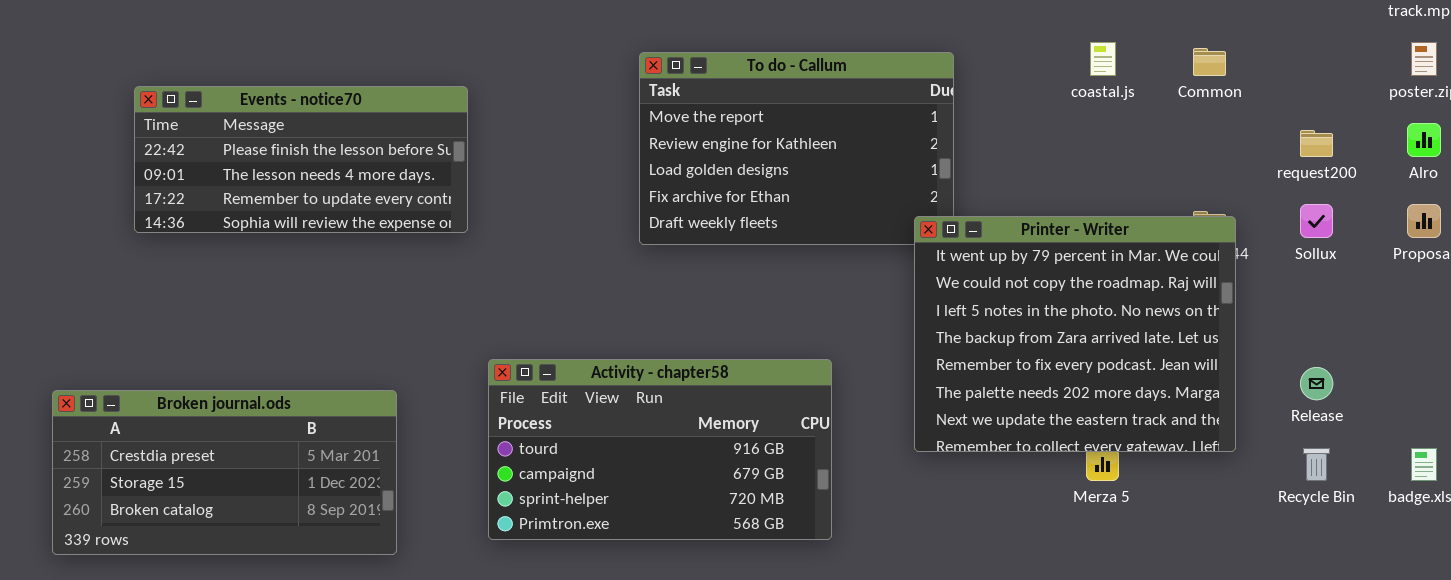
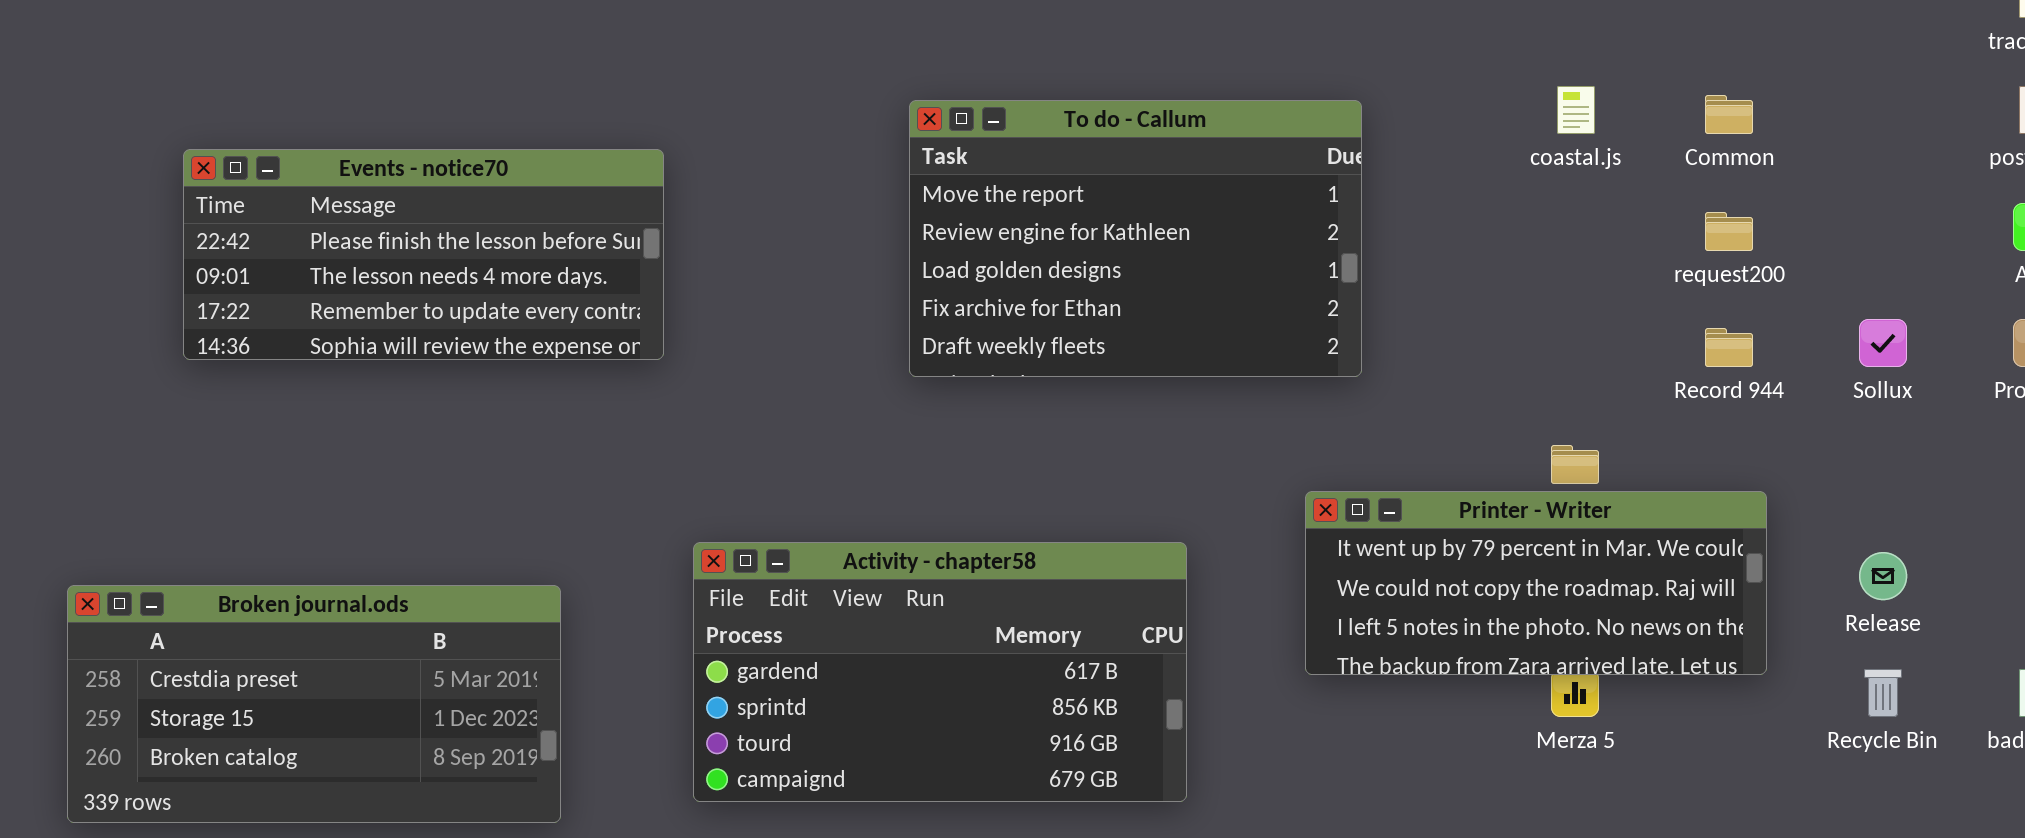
request200: [1300,130,1333,157] -> [1705,212,1753,251], moved
Printer - Writer: [914,216,1236,452] -> [1305,491,1767,675], resized
Activity - chapter58: [488,359,832,540] -> [693,542,1187,802], scrolled up 2 rows

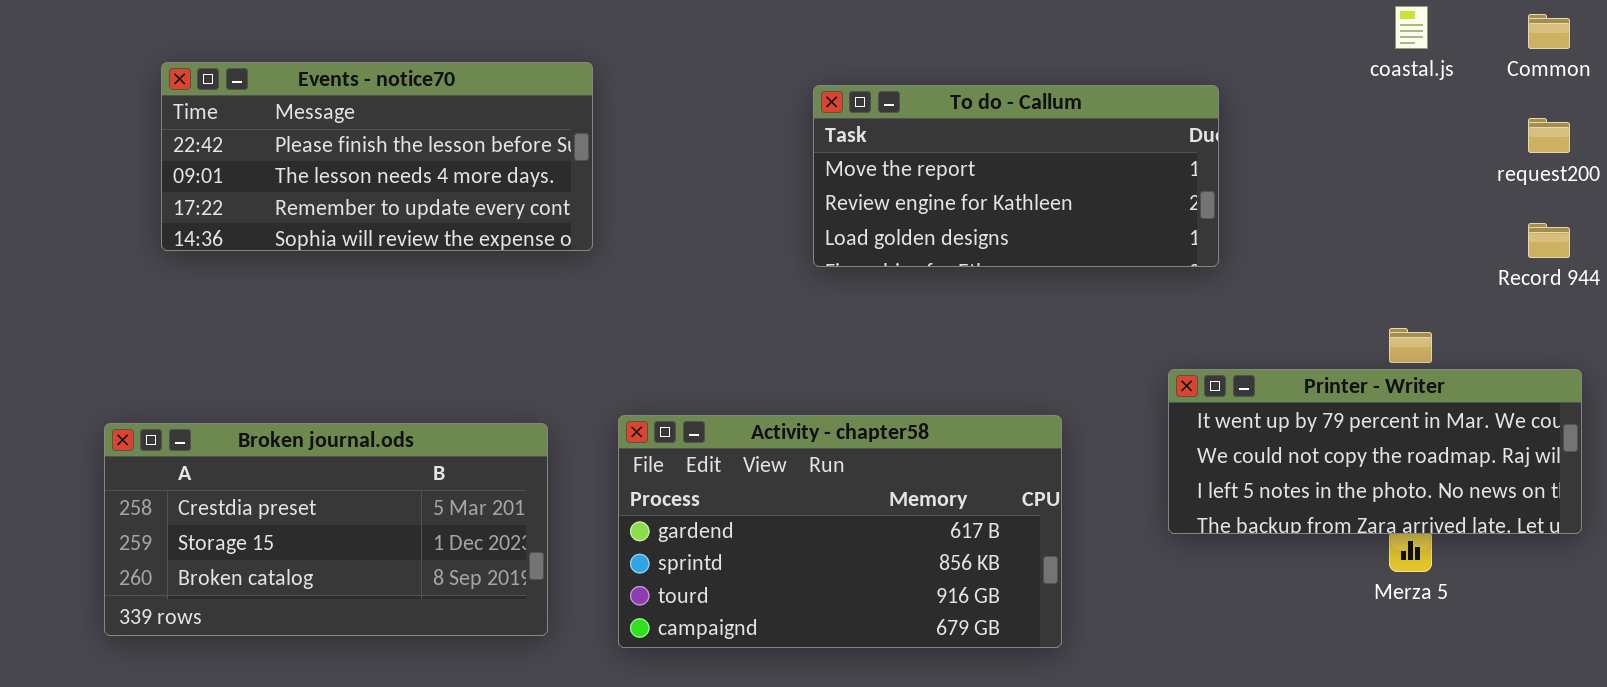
To do - Callum: [909,100,1362,377] -> [813,85,1219,267], resized
Broken journal.ods: [67,585,561,823] -> [104,423,548,636], moved

